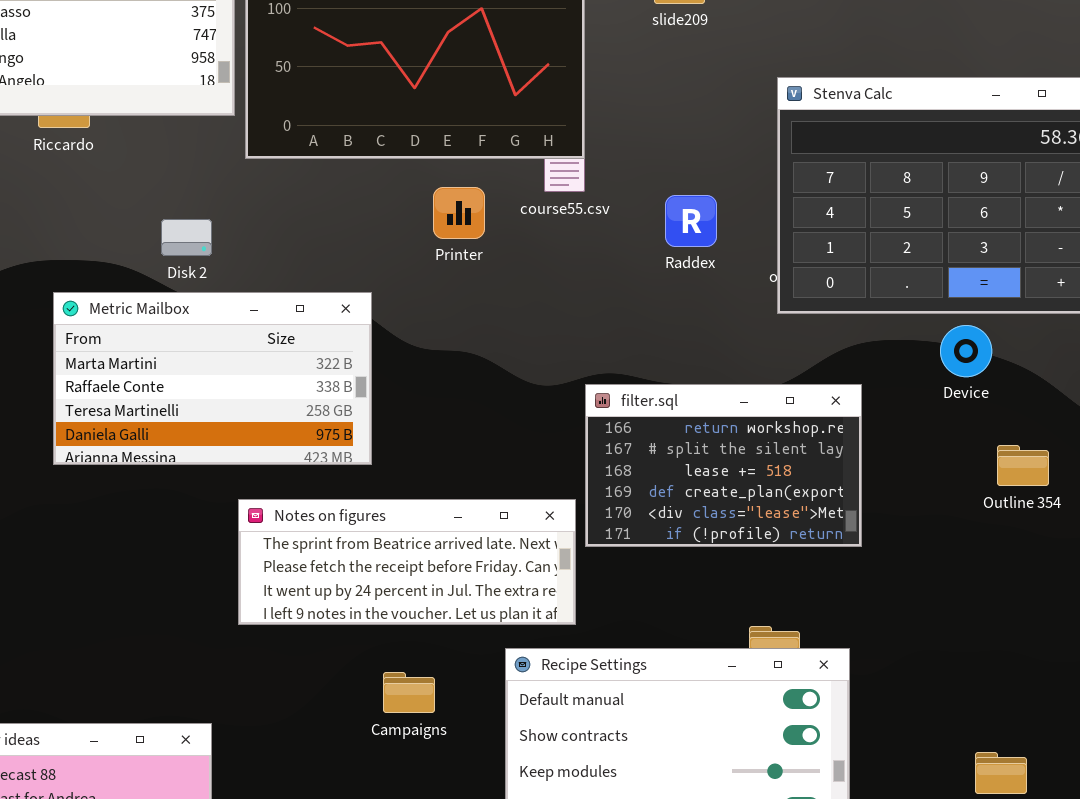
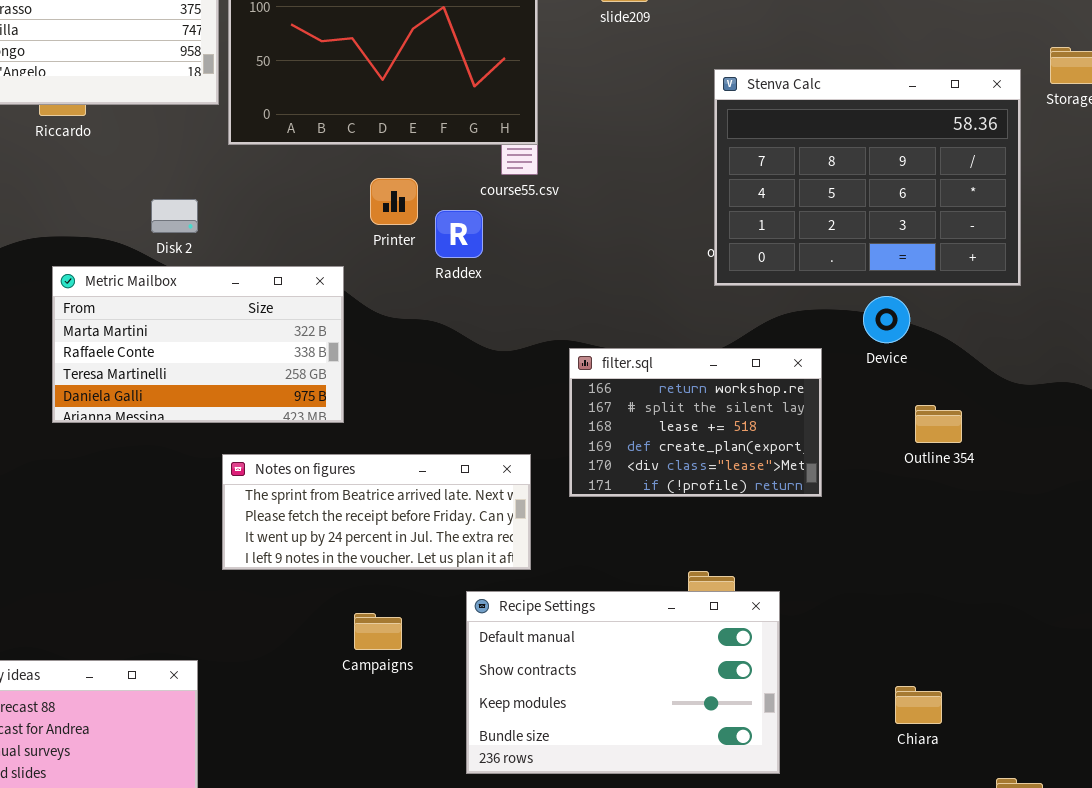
Printer: [433,187,485,239] -> [370,178,418,225], moved
Raddex: [665,195,717,247] -> [435,210,483,258], moved
filter.sql: [585,384,862,547] -> [569,348,822,497], moved

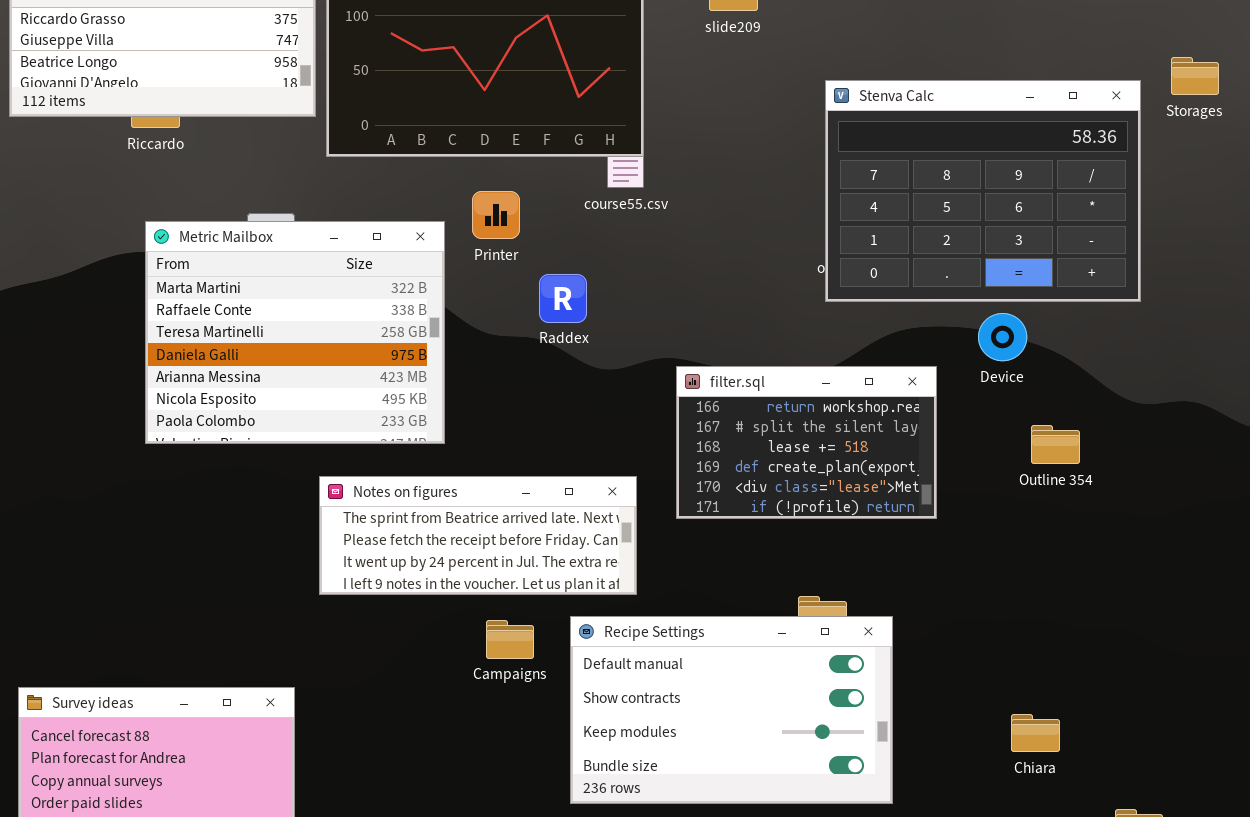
Raddex: [435,210,483,258] -> [539,274,587,323], moved
Metric Mailbox: [52,266,344,423] -> [145,221,445,444], resized
Campaigns: [354,613,402,650] -> [486,620,534,659], moved

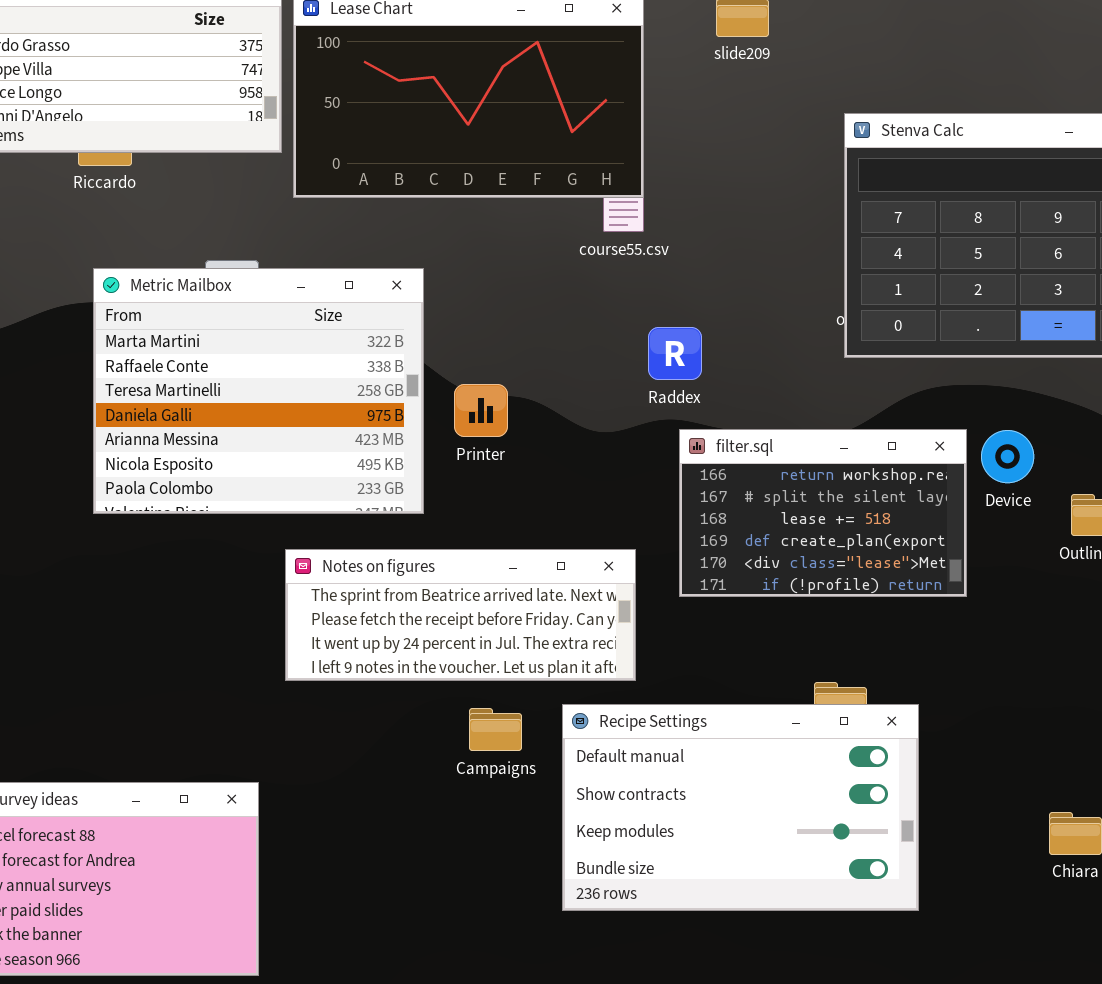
Printer: [472,191,520,239] -> [454,384,508,437], moved
Raddex: [539,274,587,323] -> [648,327,702,380], moved
Device: [978,313,1027,361] -> [981,430,1034,483], moved

